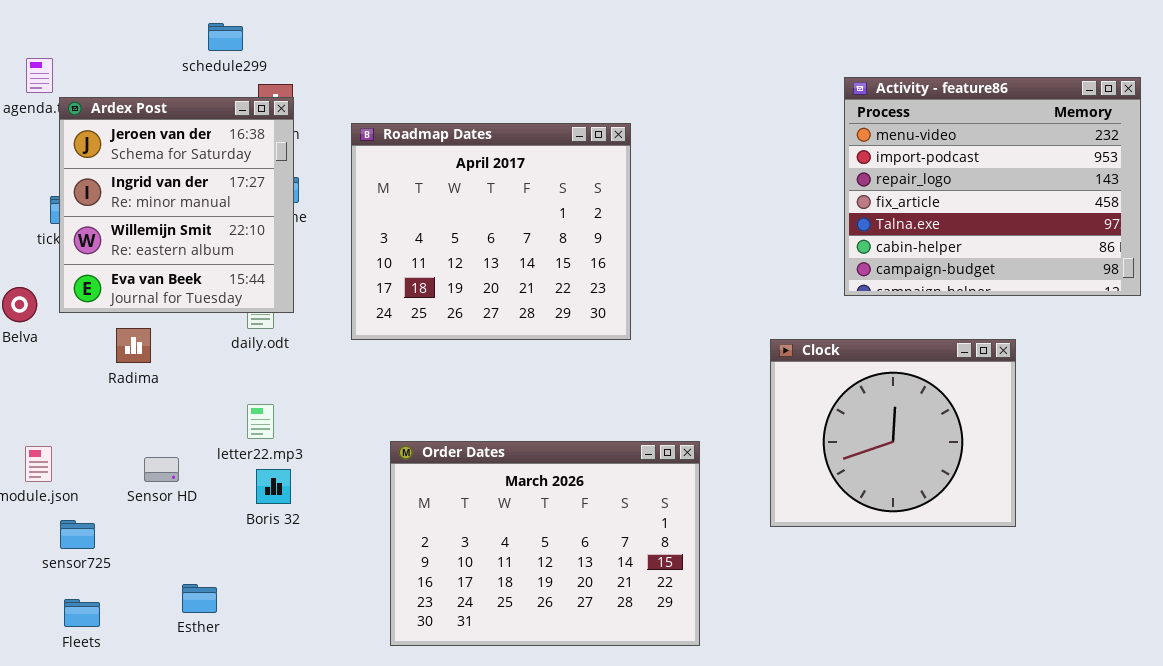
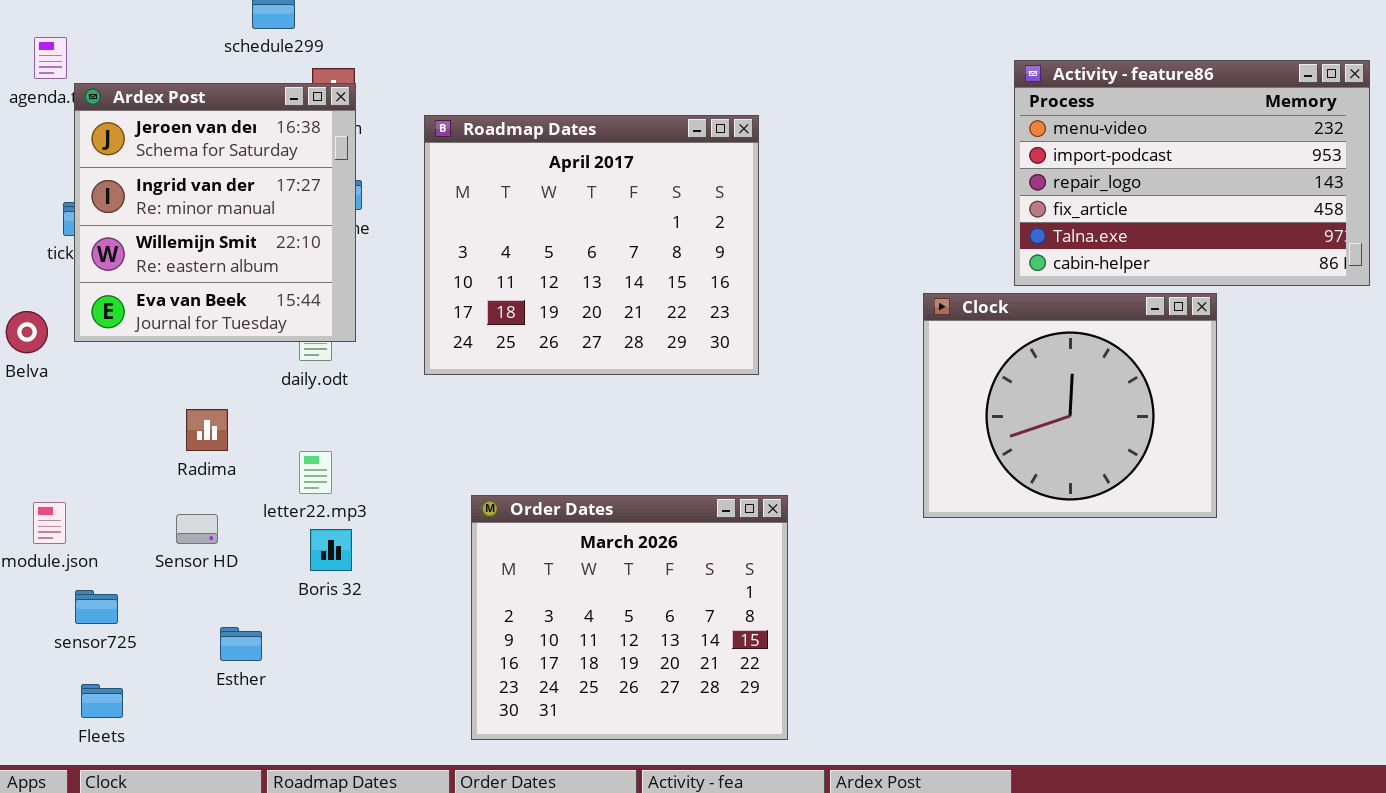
Activity - feature86: [844,77,1141,296] -> [1014,60,1370,286], resized
Radima: [116,328,151,363] -> [186,409,228,451], moved
Clock: [770,339,1016,527] -> [923,293,1217,518], moved
Order Dates: [390,441,700,646] -> [471,495,788,740], resized
Esther: [182,584,217,613] -> [220,627,262,661], moved

